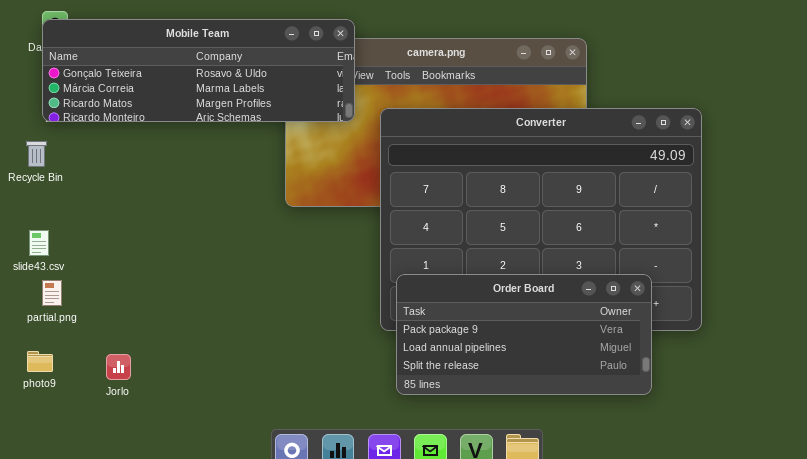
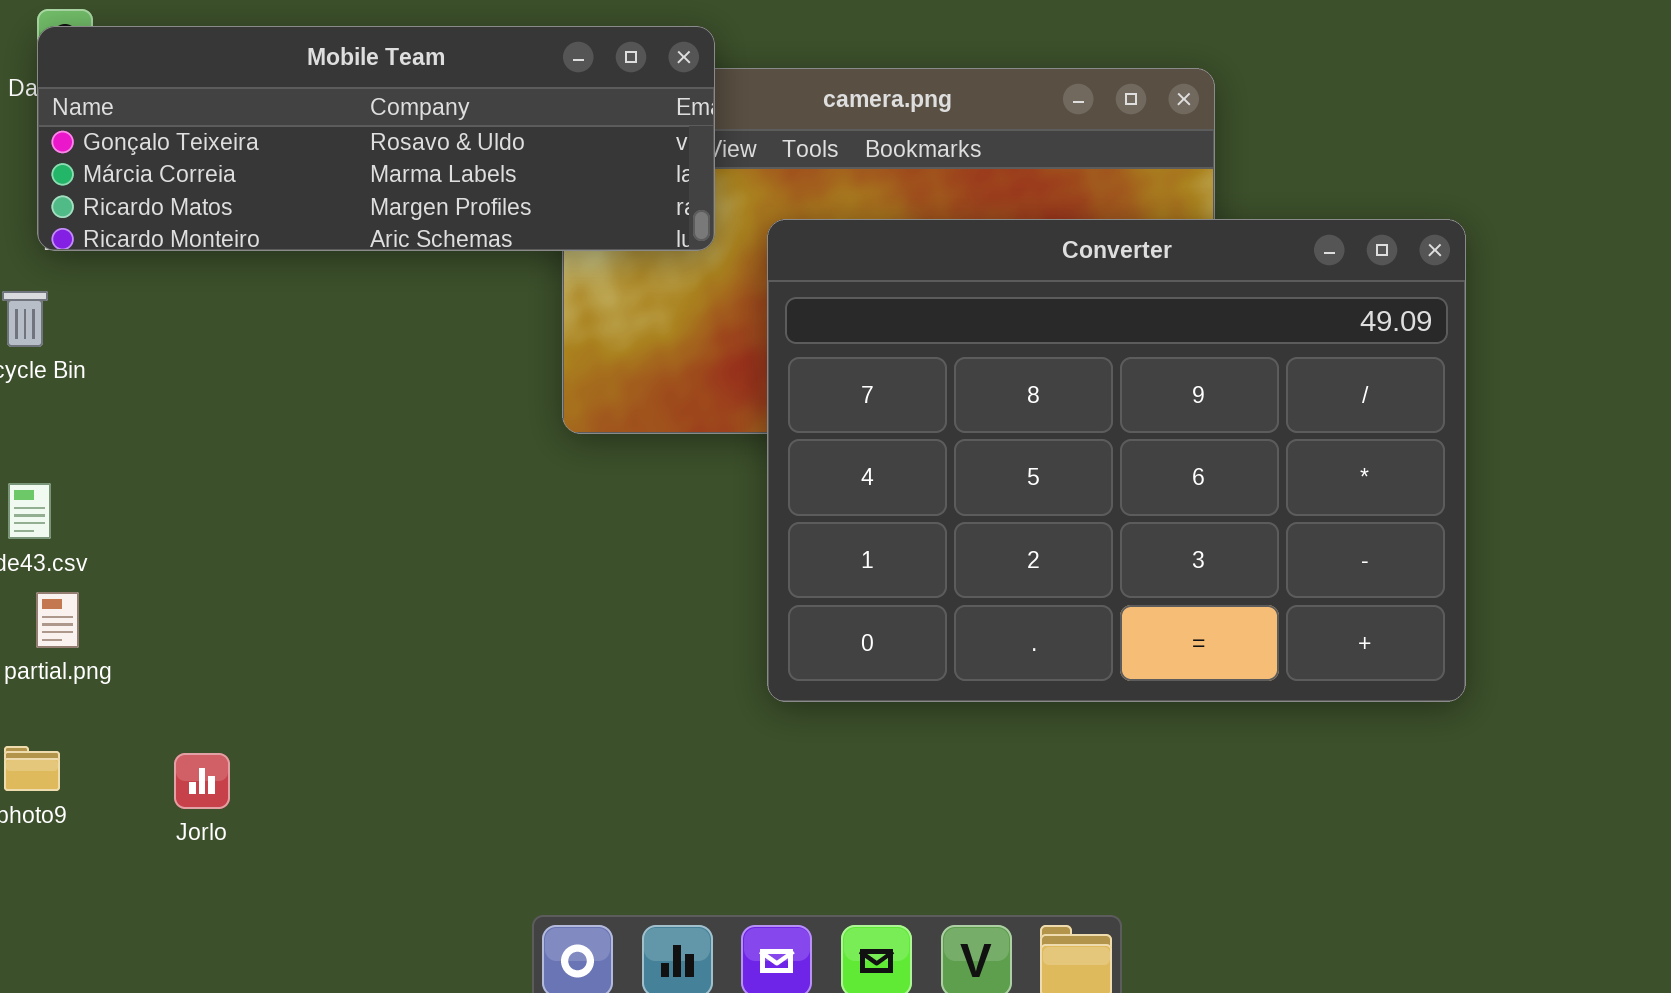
Order Board: [396,274,652,395] -> none, closed

